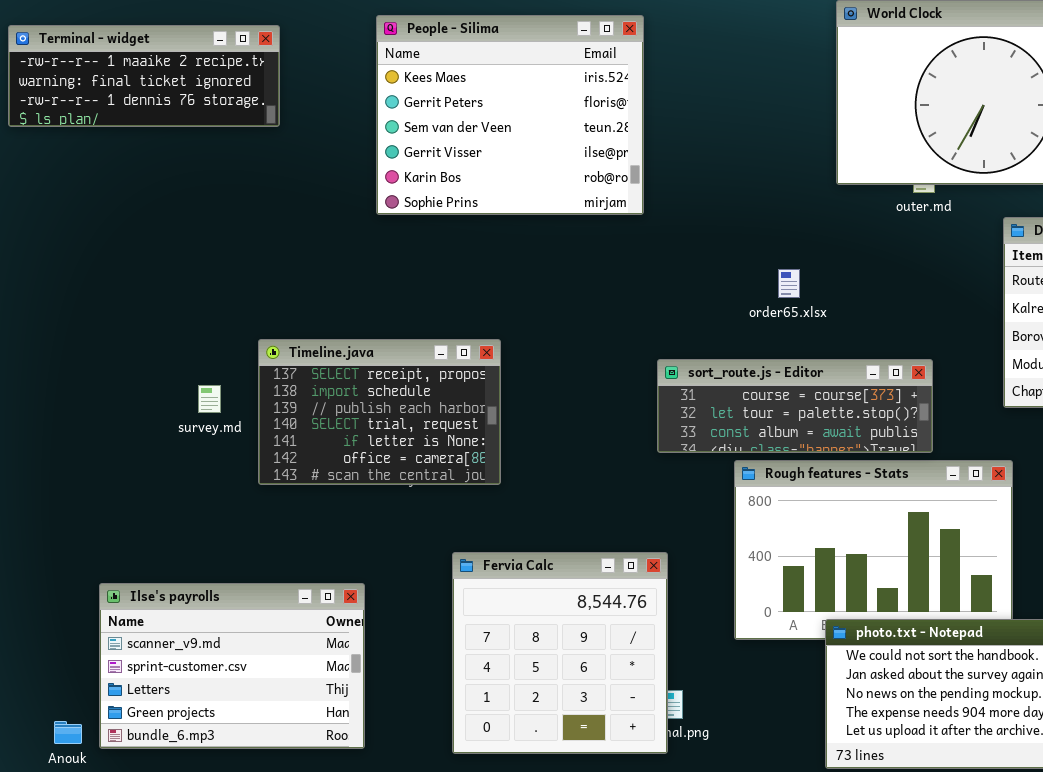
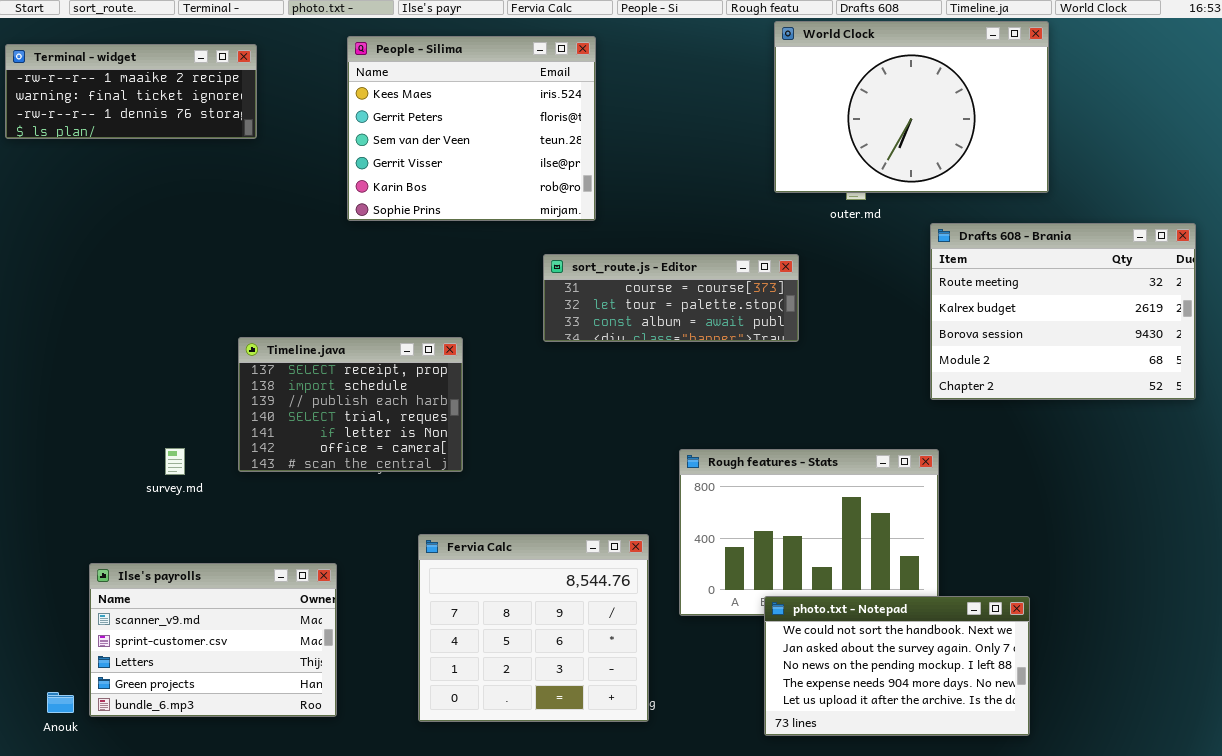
sort_route.js - Editor: [657,359,933,453] -> [543,254,799,342], moved
survey.md: [198,385,221,413] -> [165,448,185,475], moved
Fervia Calc: [452,552,668,754] -> [418,534,649,722], resized

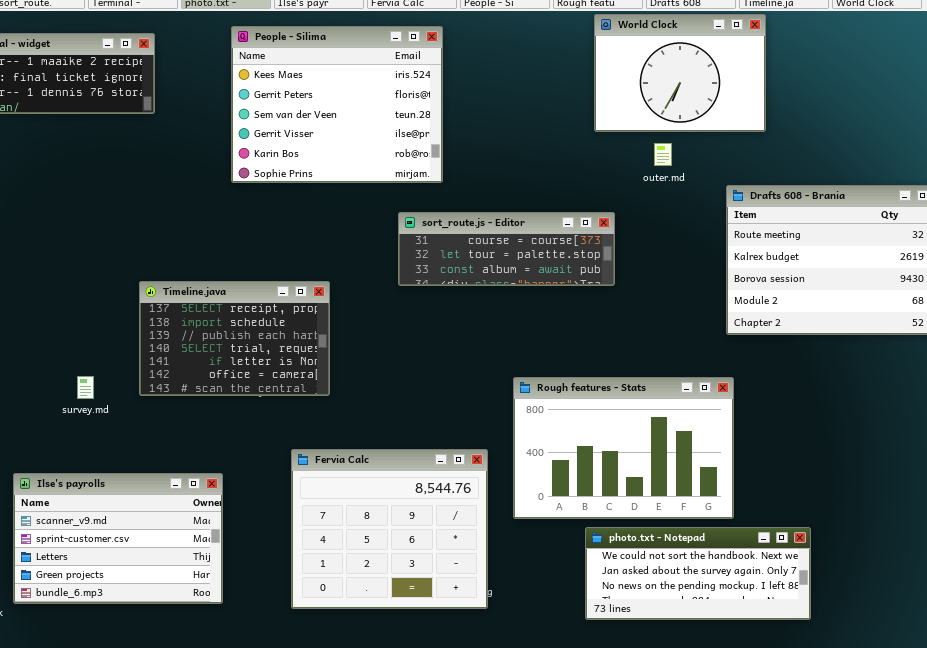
World Clock: [774,21,1049,193] -> [594,14,766,132], resized
photo.txt - Notepad: [764,596,1030,736] -> [585,527,811,620], resized

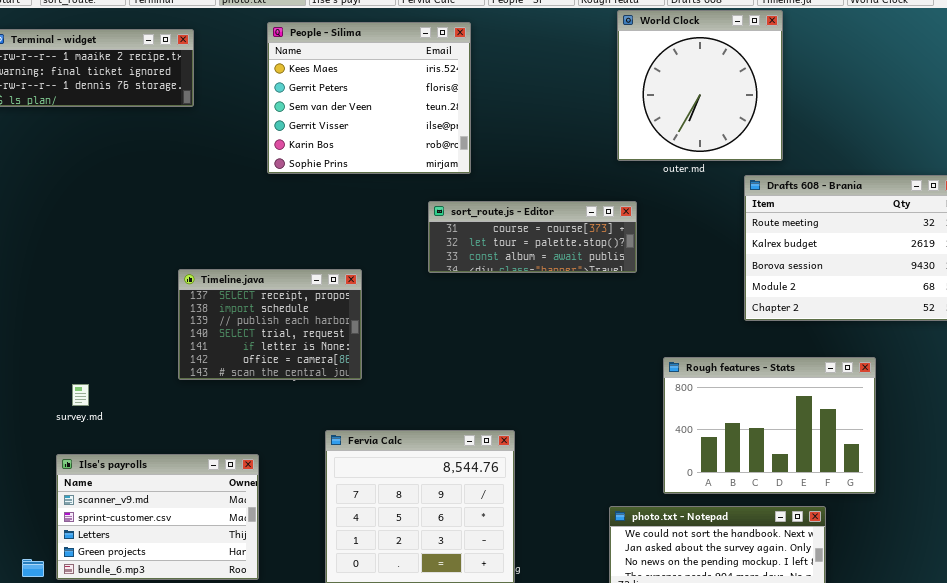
World Clock: [594,14,766,132] -> [617,10,783,161], resized
survey.md: [77,376,94,399] -> [72,384,89,406], moved
Rough features - Stats: [513,377,734,519] -> [663,357,876,494], moved

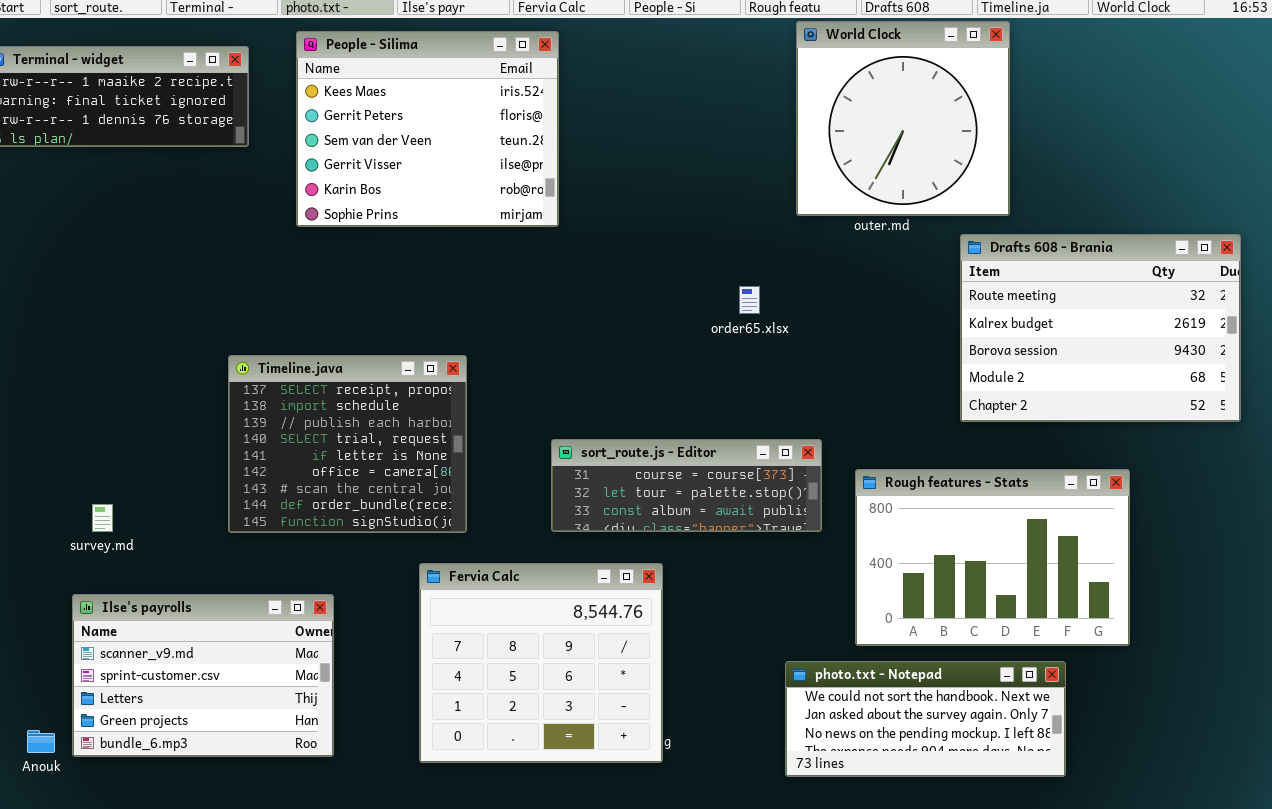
People - Silima: [267,22,471,174] -> [296,31,559,227], moved
sort_route.js - Editor: [428,201,637,273] -> [551,439,822,532], moved
Timeline.java: [178,269,362,380] -> [228,355,467,533], resized

